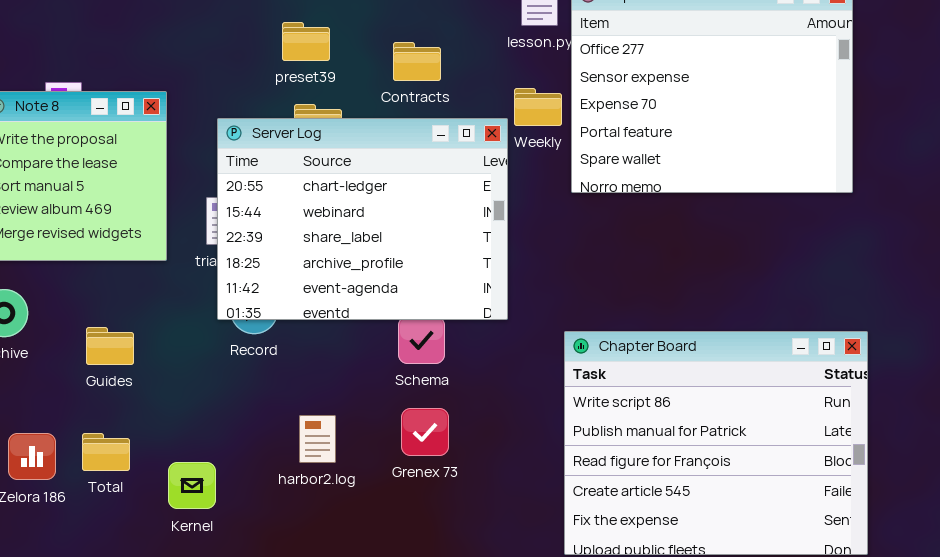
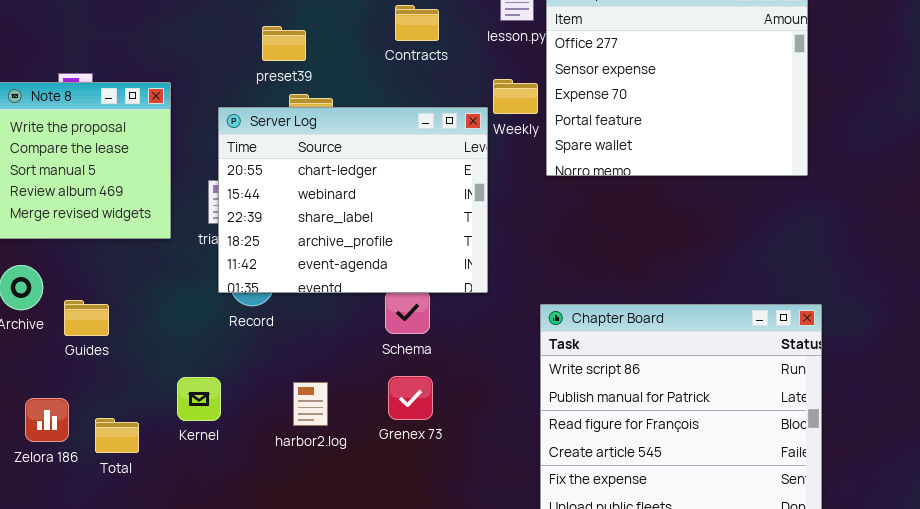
preset39: [282,22,330,61] -> [262,26,306,61], moved
Contracts: [393,42,441,81] -> [395,5,439,41], moved
Guides: [86,327,134,365] -> [64,300,109,336], moved
Total: [82,433,130,471] -> [95,418,139,453], moved
Kernel: [168,462,216,509] -> [177,377,221,421], moved

